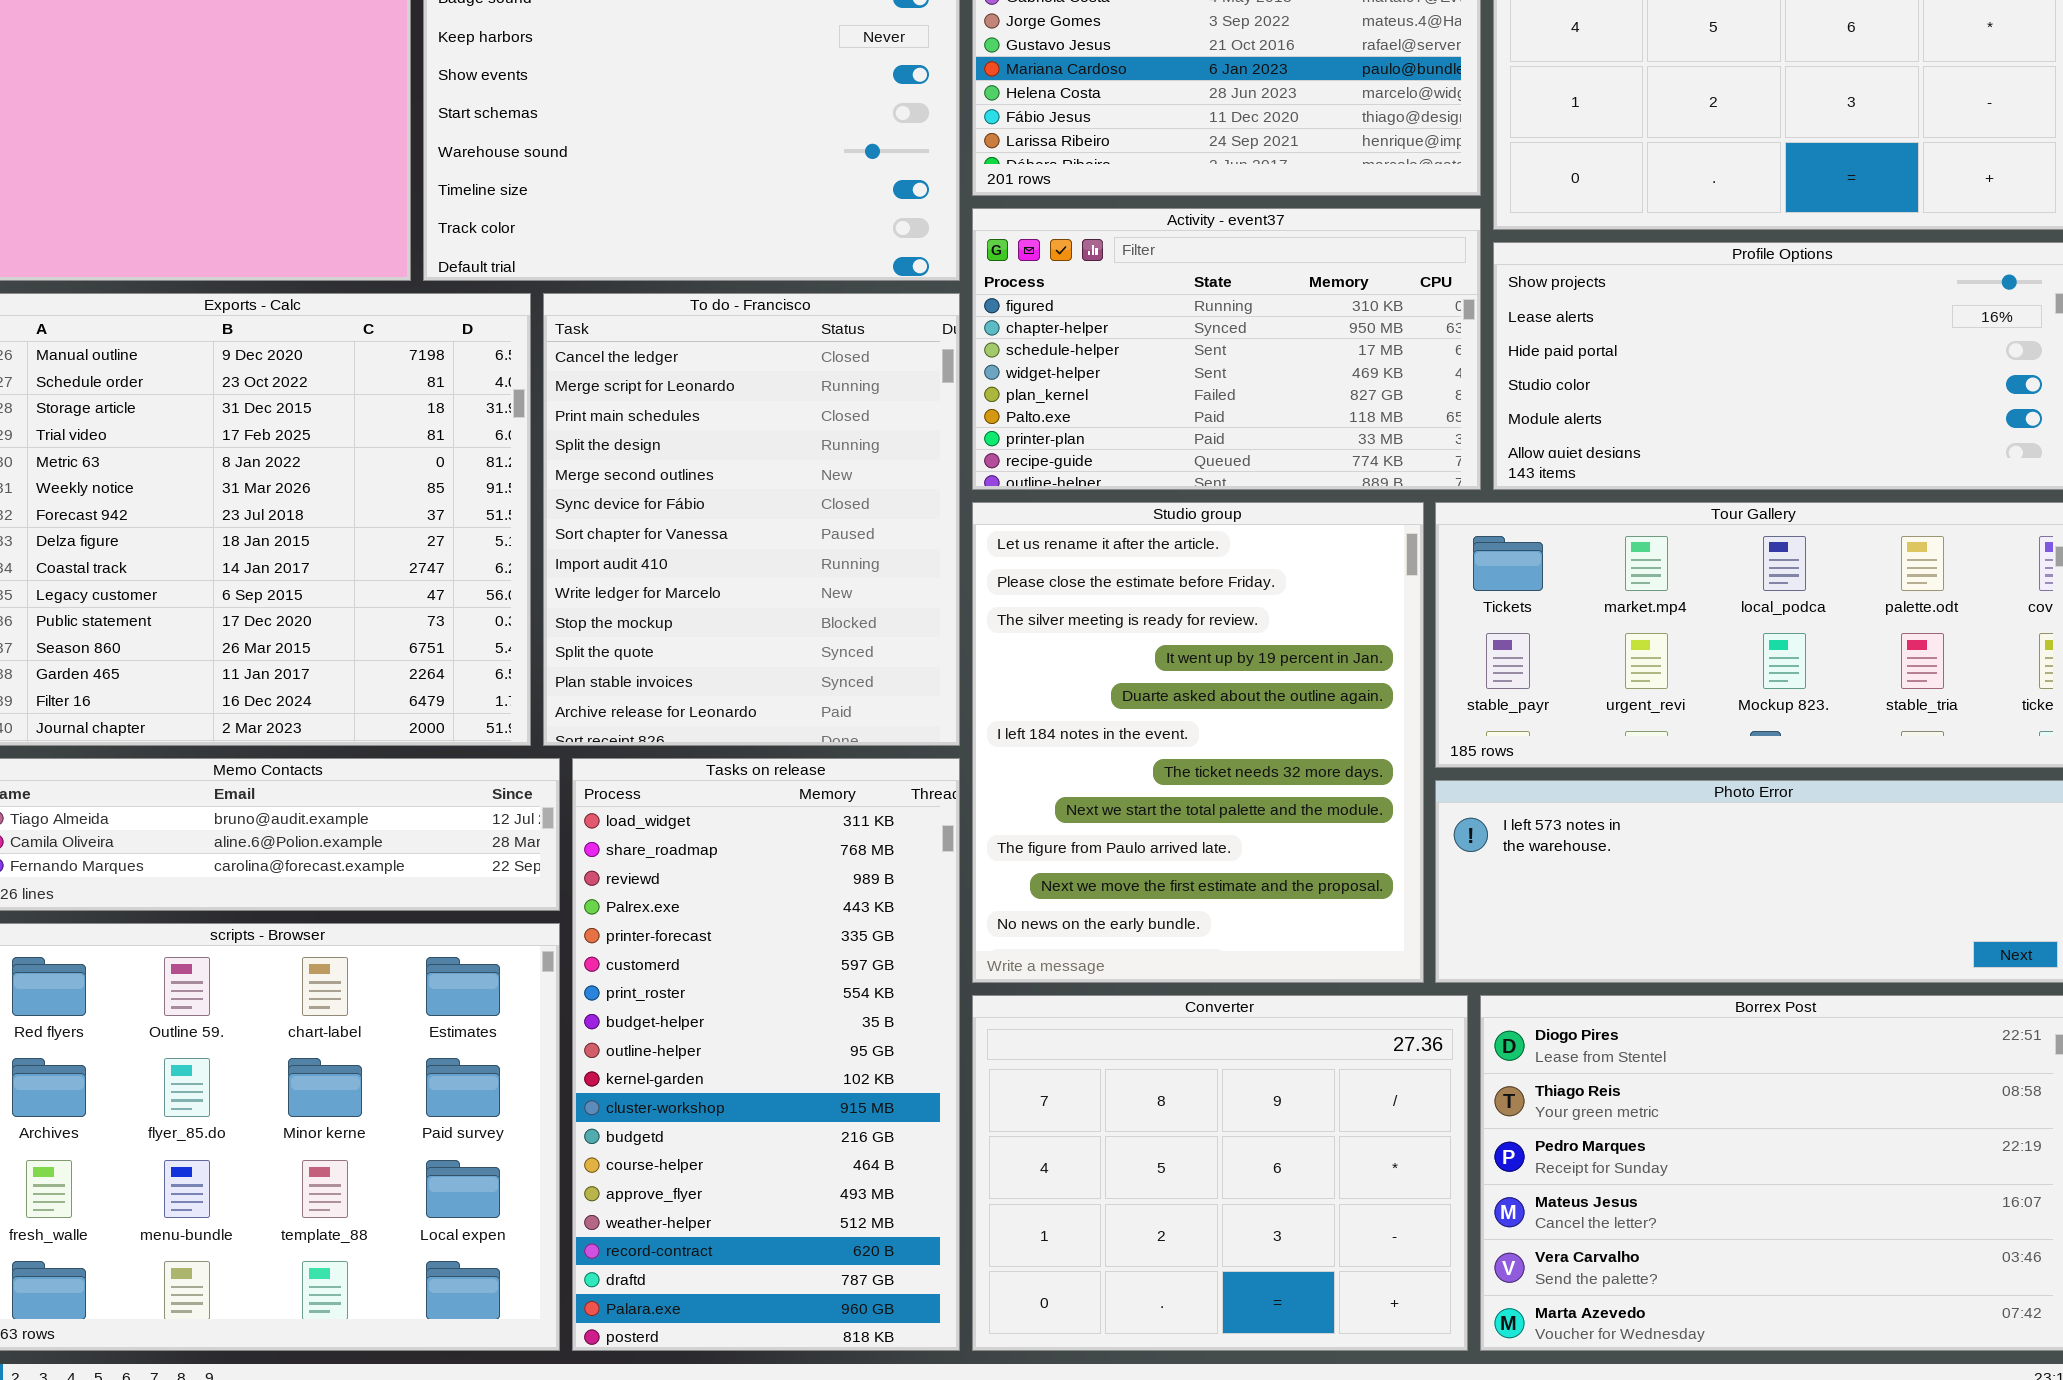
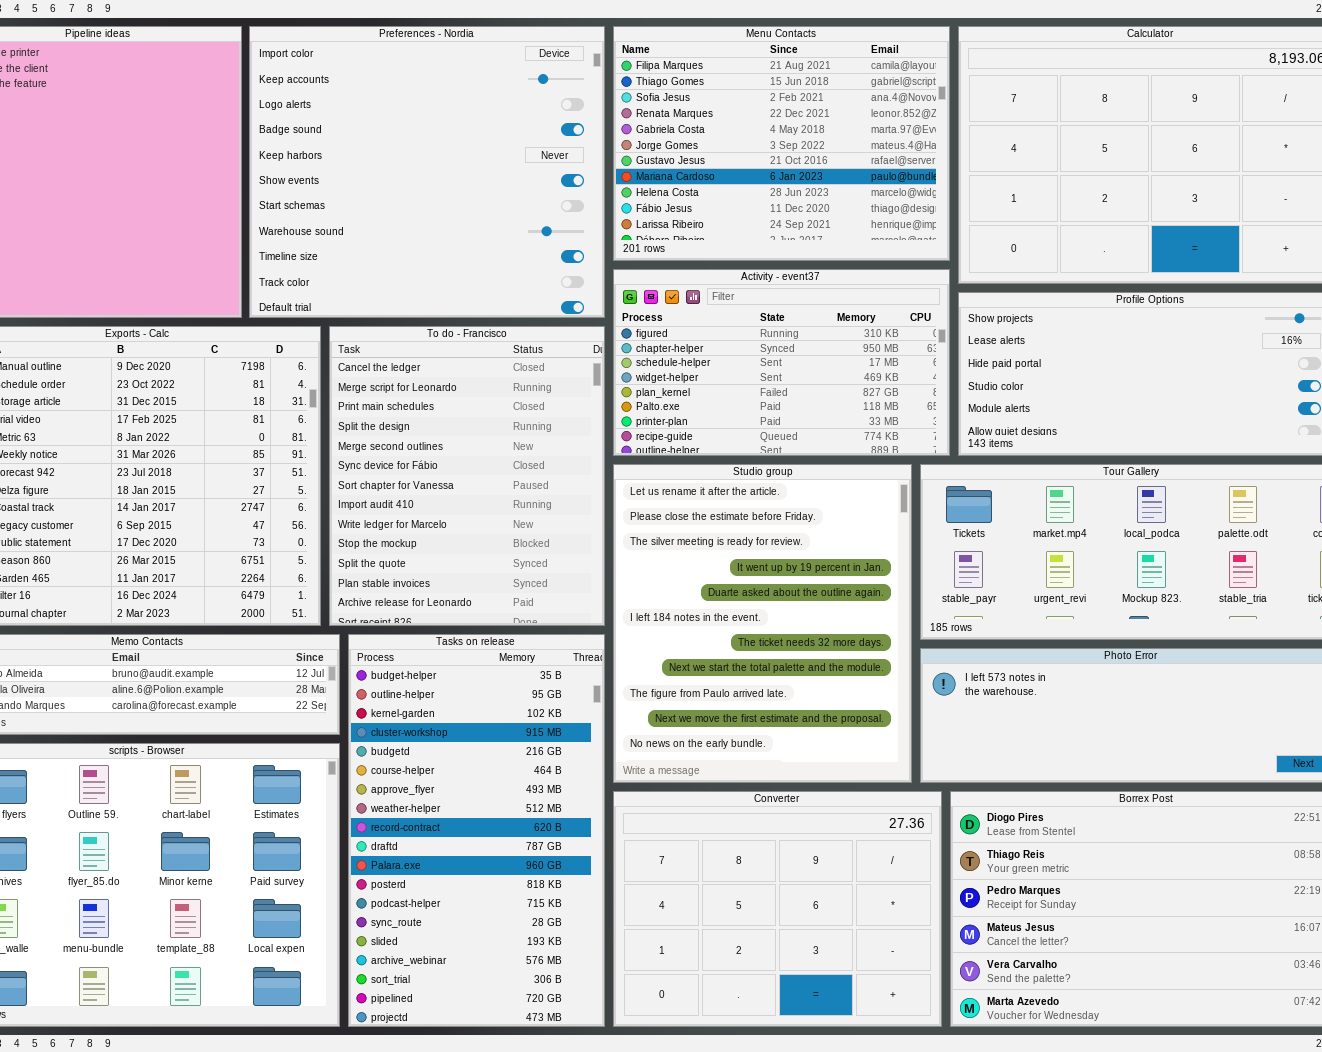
Tasks on release: [572,758,960,1351] -> [348,634,605,1027], scrolled down 7 rows

